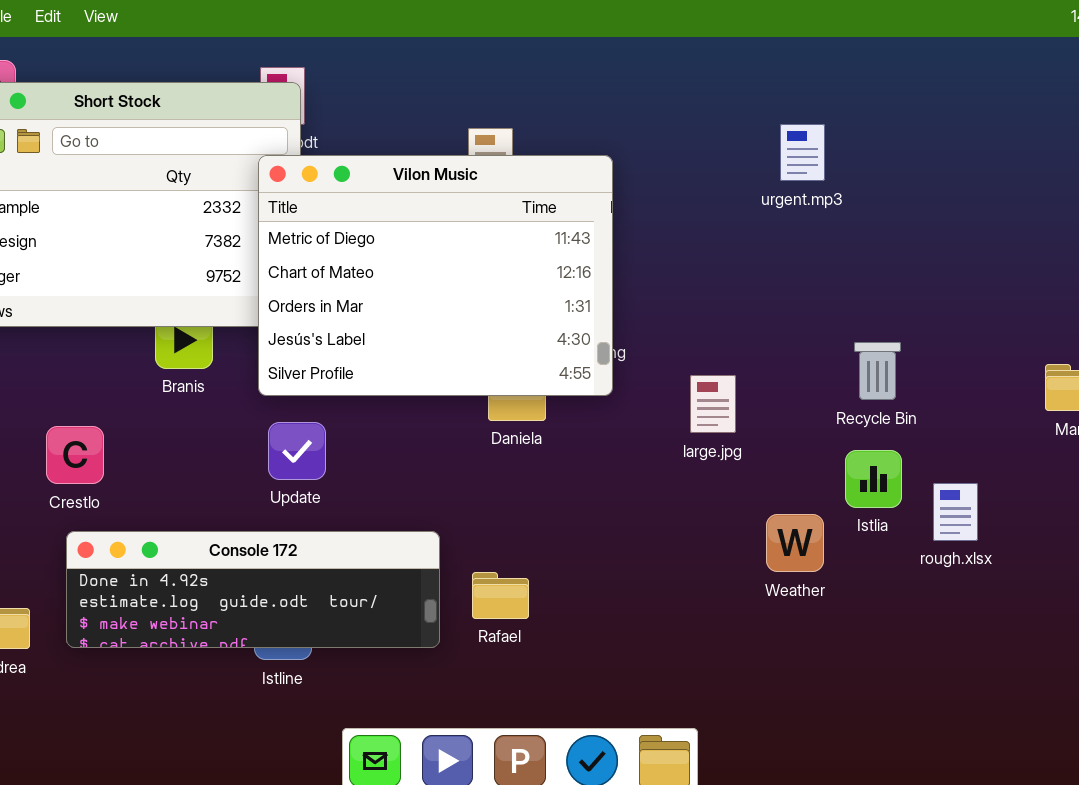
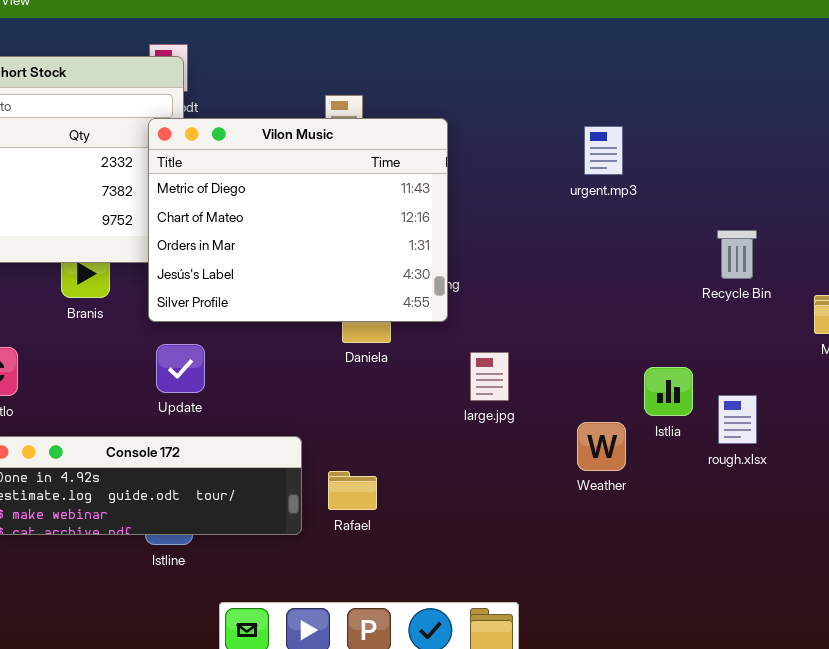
urgent.mp3: [780,124,825,181] -> [584,126,623,175], moved
Recycle Bin: [854,342,901,400] -> [717,230,757,279], moved
large.jpg: [690,375,736,433] -> [470,352,509,401], moved

